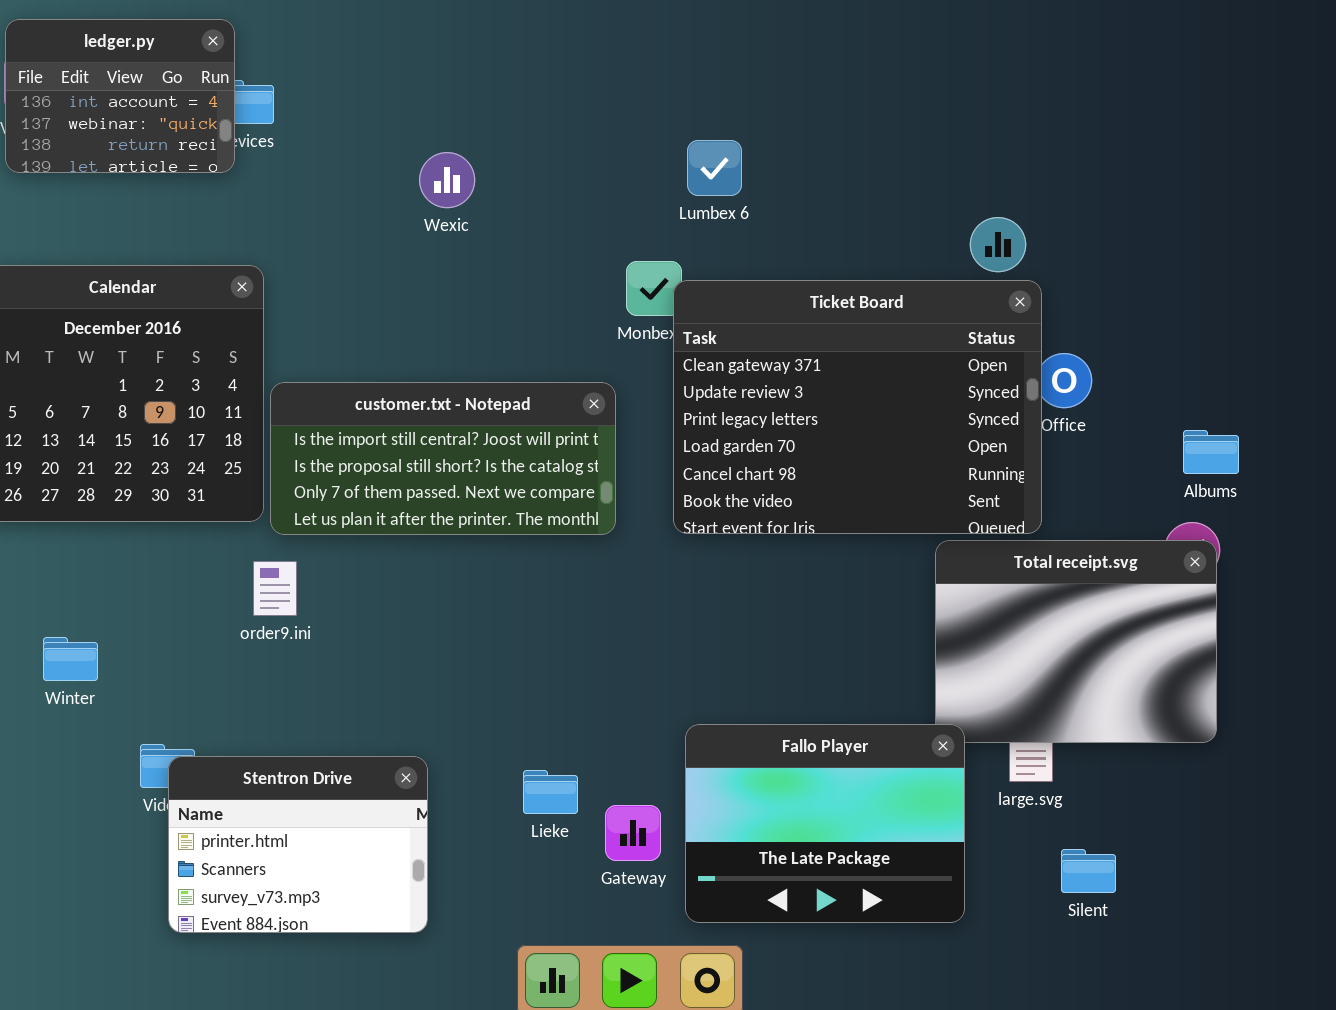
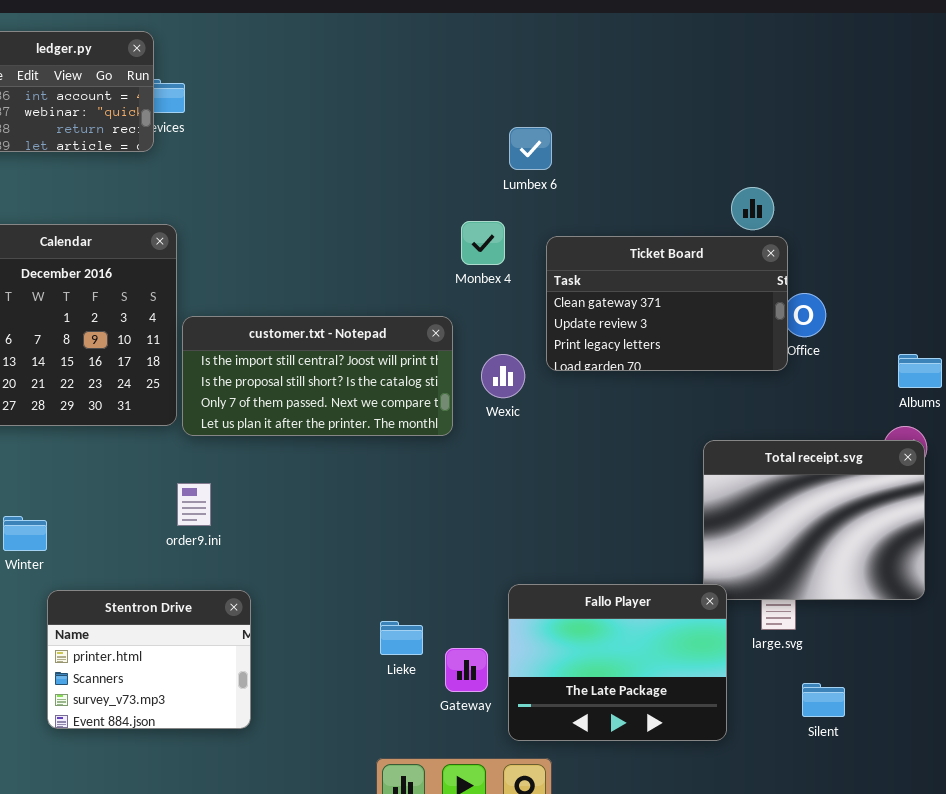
Wexic: [419,152,475,208] -> [481,354,525,398], moved
Ticket Board: [673,280,1042,534] -> [546,236,788,371], resized
order9.ini: [253,561,297,616] -> [177,483,211,526], moved
Stentron Drive: [168,756,428,933] -> [47,590,251,729], moved

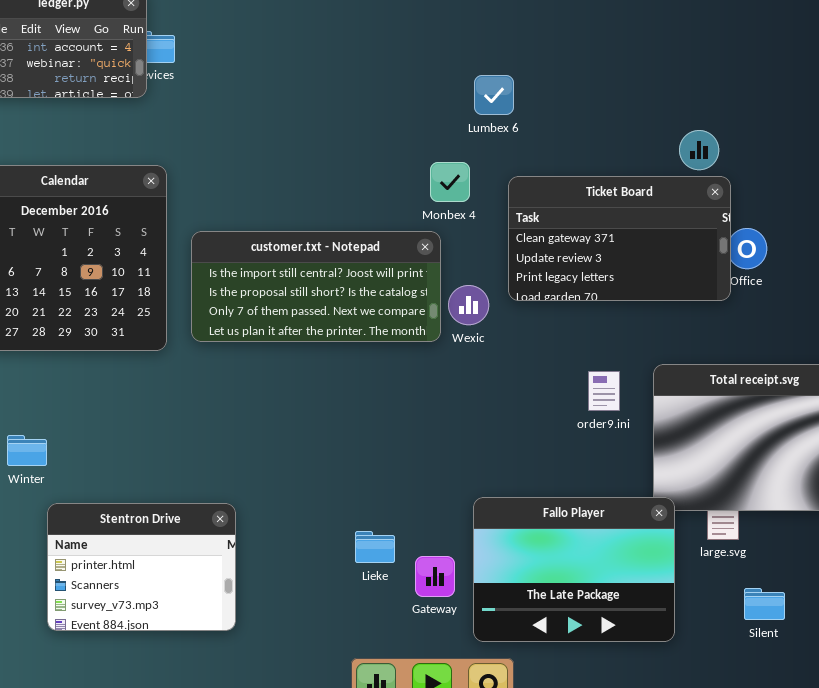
customer.txt - Notepad: [182,316,453,436] -> [191,231,441,342], moved
order9.ini: [177,483,211,526] -> [588,371,620,411], moved

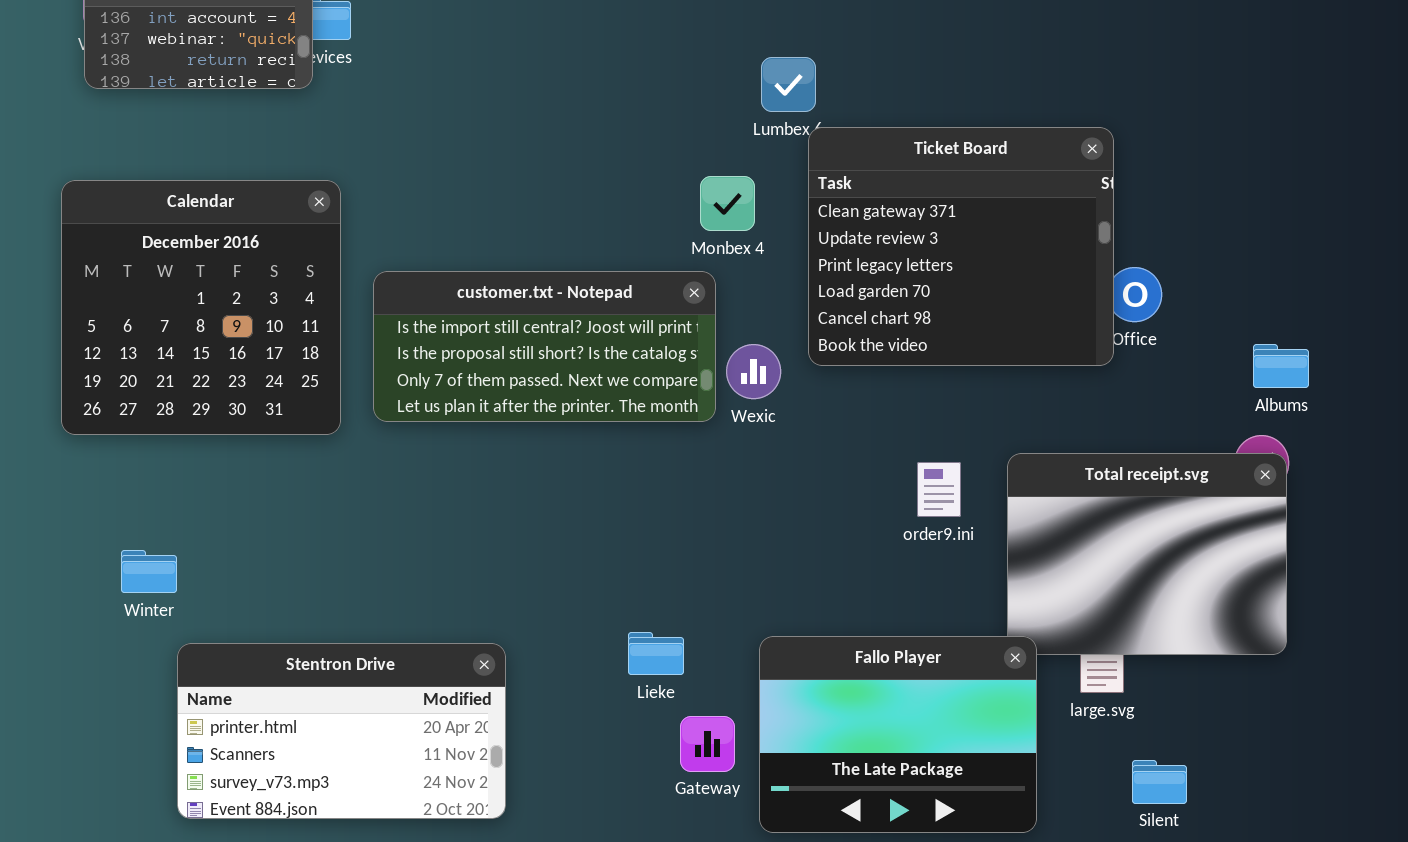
Ticket Board: [508,176,731,301] -> [808,127,1114,366], resized
Stentron Drive: [47,503,236,631] -> [177,643,506,819], resized
Lieke: [355,531,395,563] -> [628,632,684,675], moved

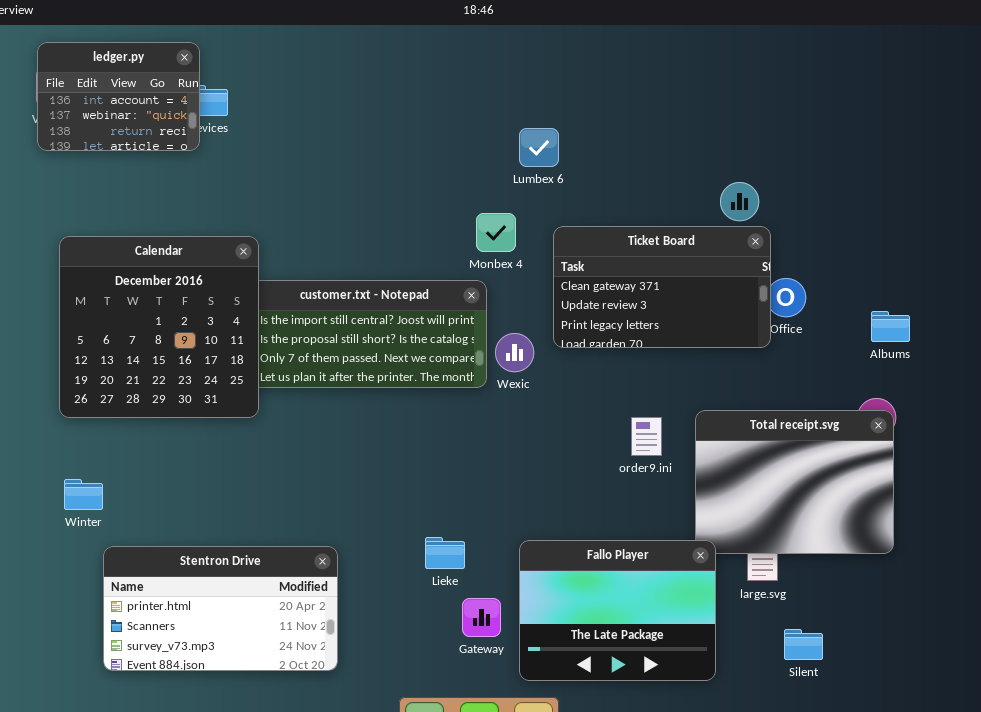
Ticket Board: [808,127,1114,366] -> [553,226,771,348], resized
Calendar: [61,180,341,435] -> [59,236,259,418], moved
Albums: [1253,344,1309,388] -> [871,311,910,342], moved

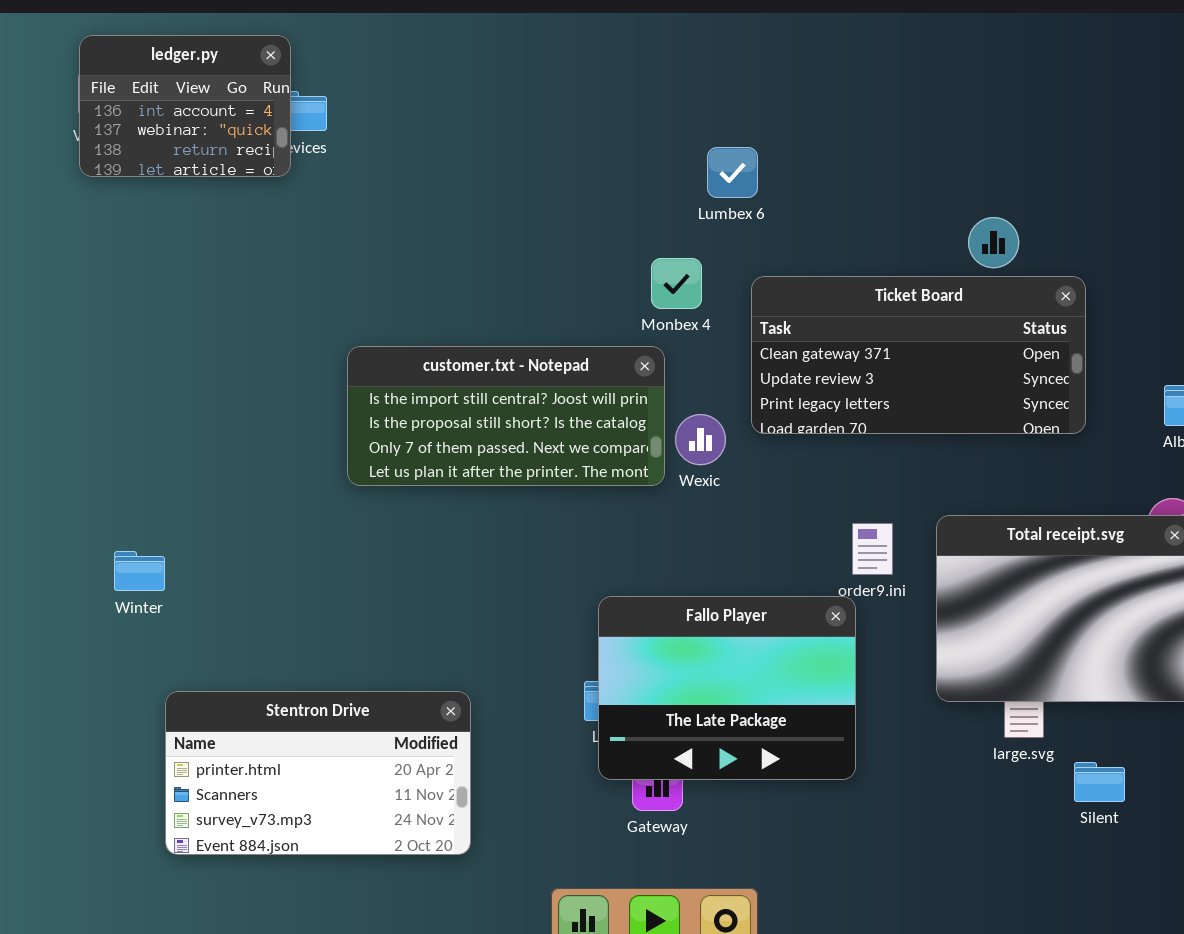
Ticket Board: [553,226,771,348] -> [751,276,1086,434], resized
Calendar: [59,236,259,418] -> none, closed
Winter: [64,479,103,510] -> [114,551,165,591], moved
Fallo Player: [519,540,716,681] -> [598,596,856,780], moved
Silent: [784,629,823,660] -> [1074,762,1125,802], moved

